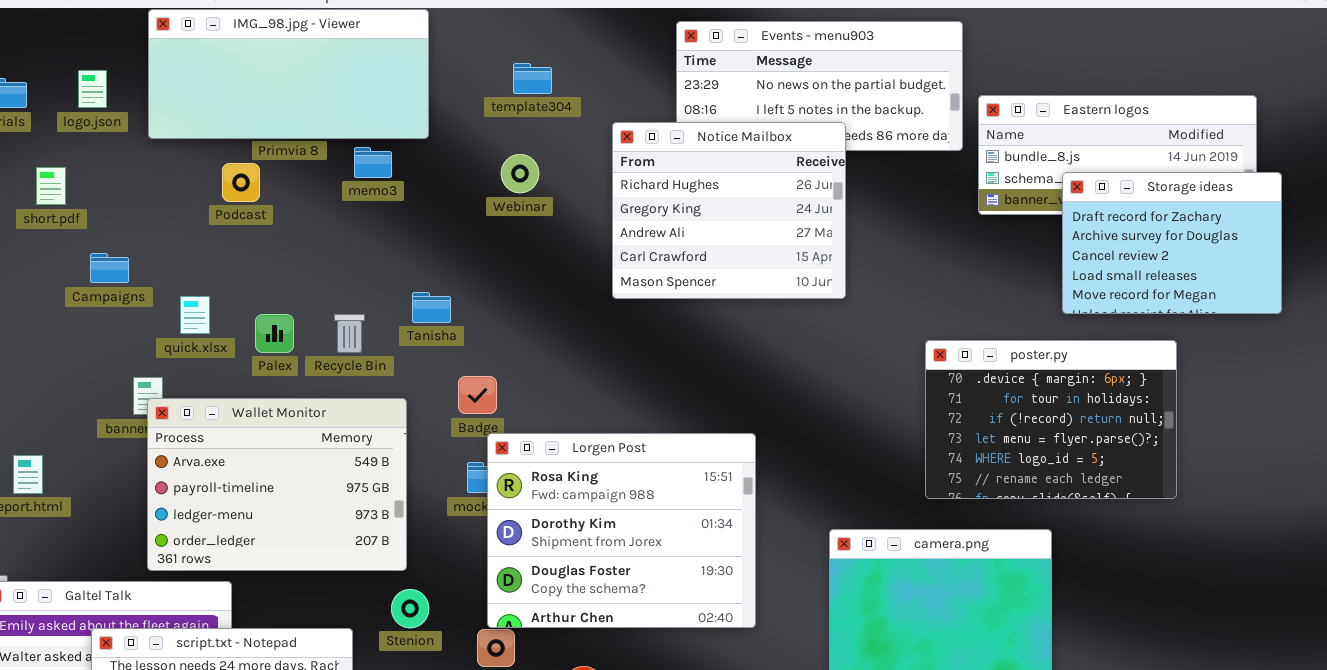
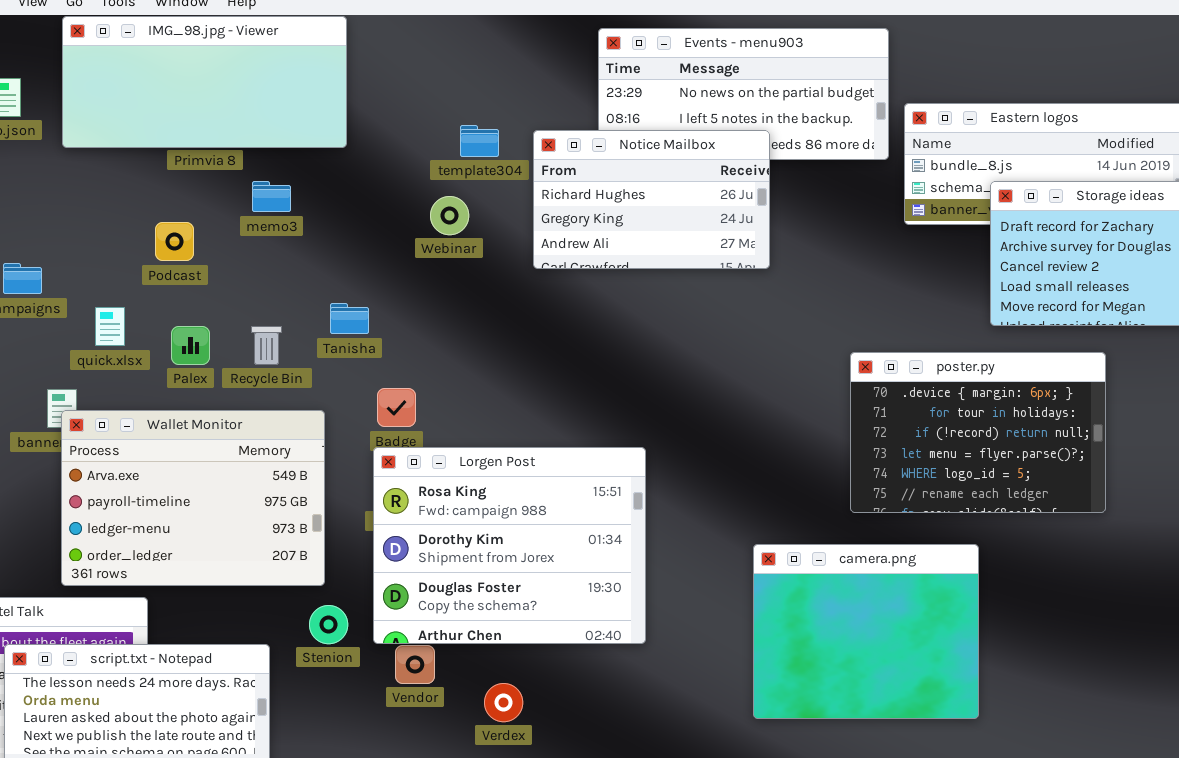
template304: [513,63,552,94] -> [460,125,499,157], moved
Notice Mailbox: [612,122,846,299] -> [533,130,770,269], resized
memo3: [354,147,392,178] -> [252,181,291,212], moved
Webinar: [501,154,539,193] -> [430,196,469,235], moved
Podcast: [222,163,260,202] -> [155,222,194,261], moved
Lorgen Post: [487,433,756,628] -> [373,447,646,644], moved

